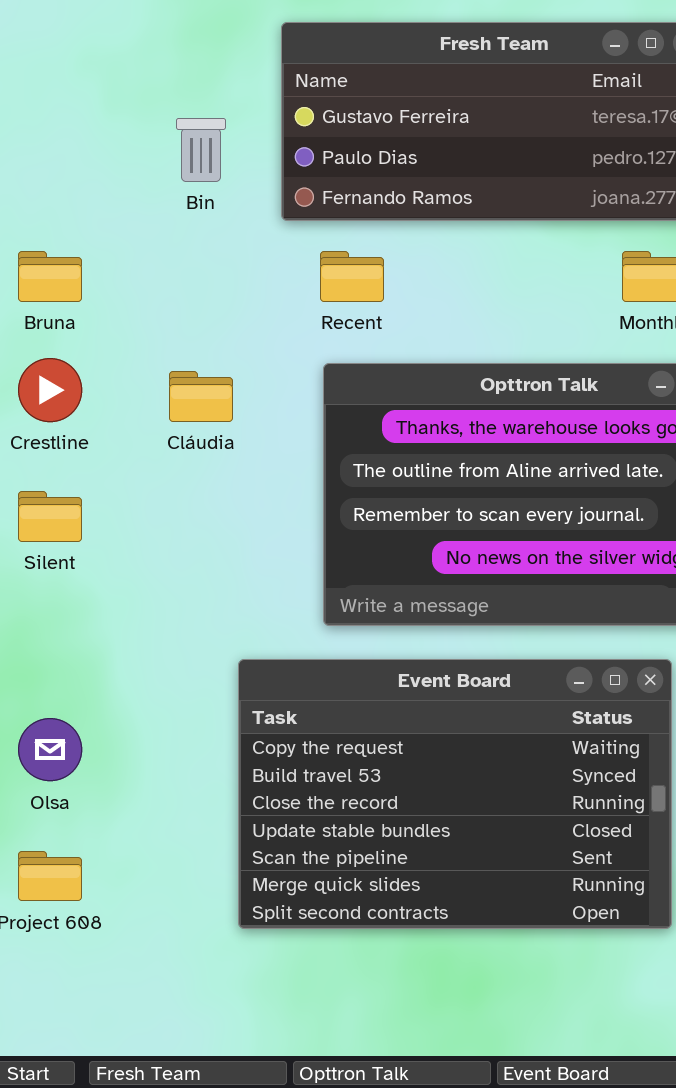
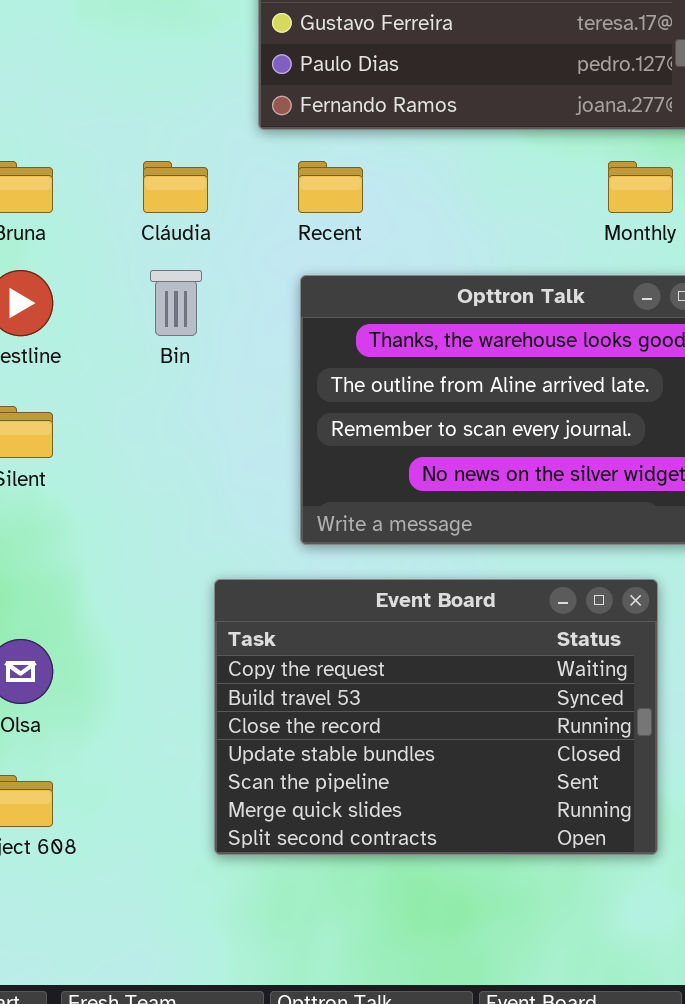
Bin: [176,118,226,182] -> [150,270,202,336], moved
Cláudia: [169,371,233,422] -> [143,161,208,213], moved

